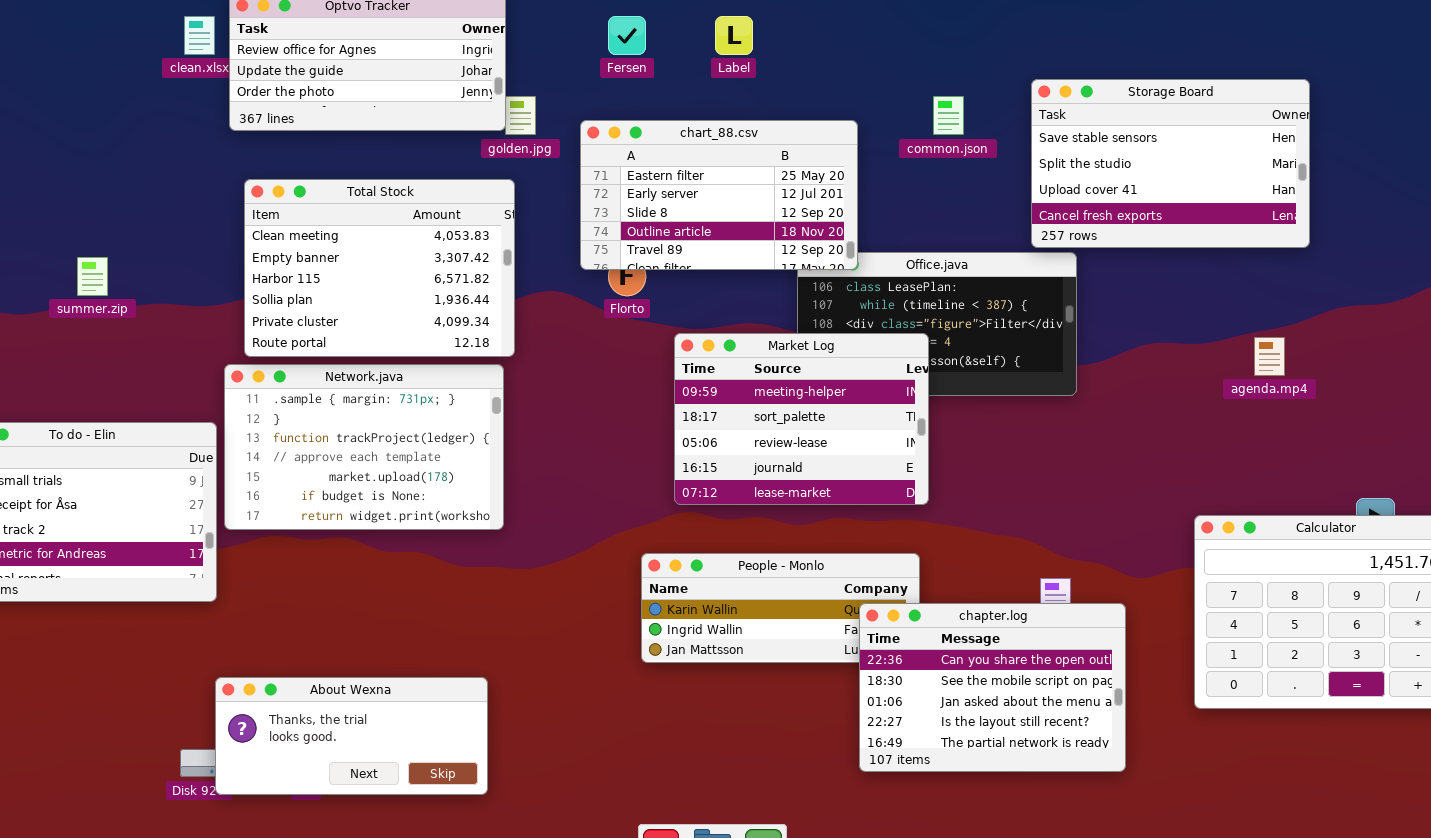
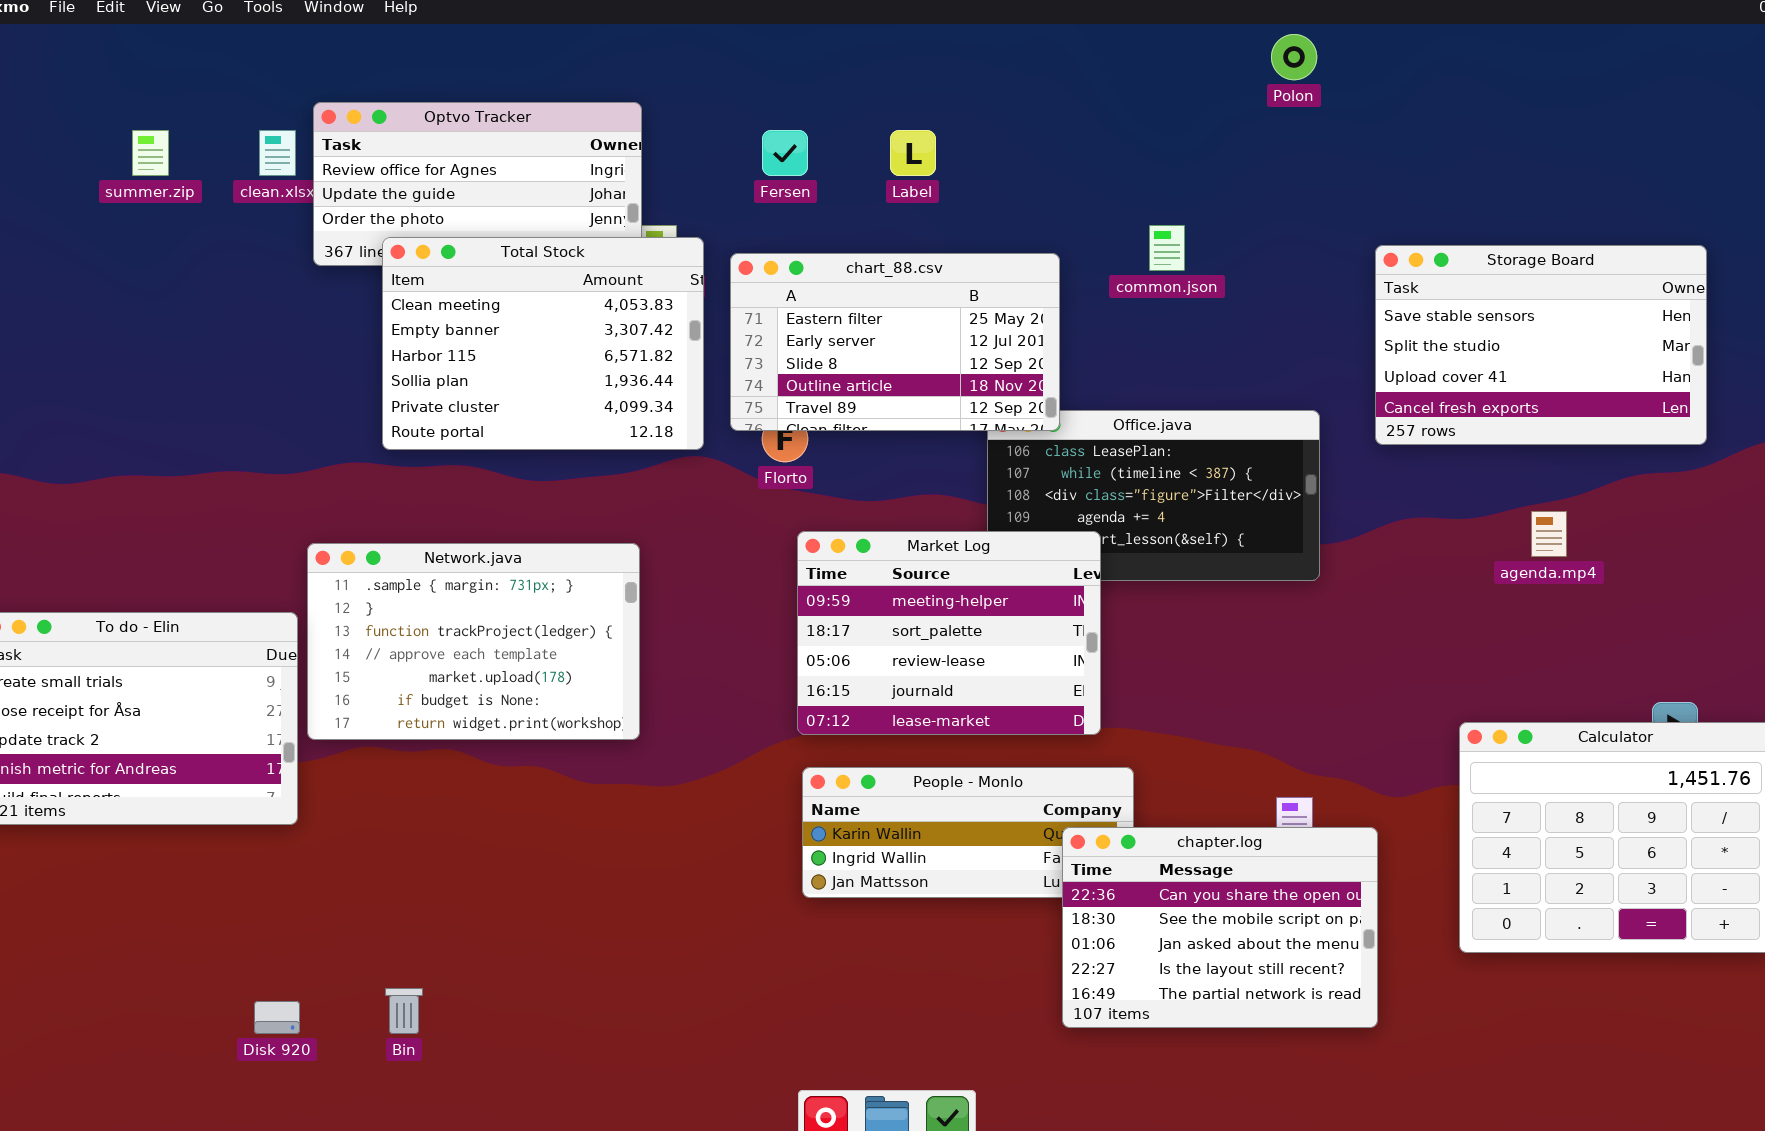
Storage Board: [1031,79,1310,248] -> [1375,245,1707,445], moved
Total Stock: [244,179,515,357] -> [382,237,704,450], moved
summer.zip: [77,257,108,296] -> [132,130,169,176], moved
Market Log: [674,333,929,505] -> [797,531,1101,735], moved
About Wexna: [215,677,488,795] -> none, closed

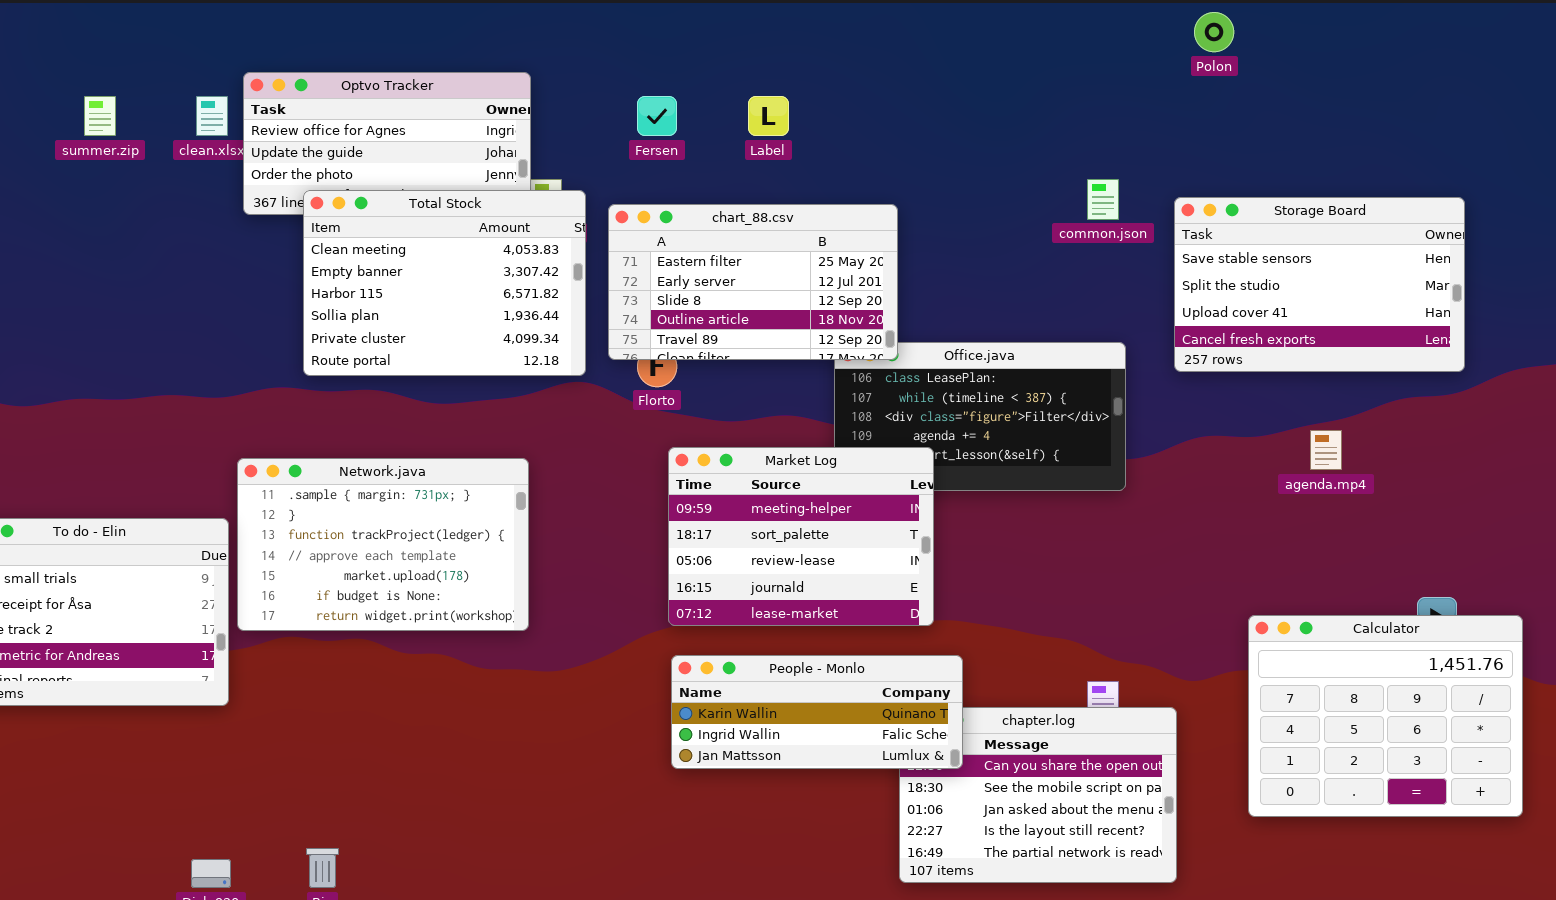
Polon: [1271,34,1317,80] -> [1194,12,1234,52], moved
common.json: [1149,225,1185,271] -> [1087,179,1119,220], moved
People - Monlo: [802,767,1134,898] -> [671,655,963,769], raised

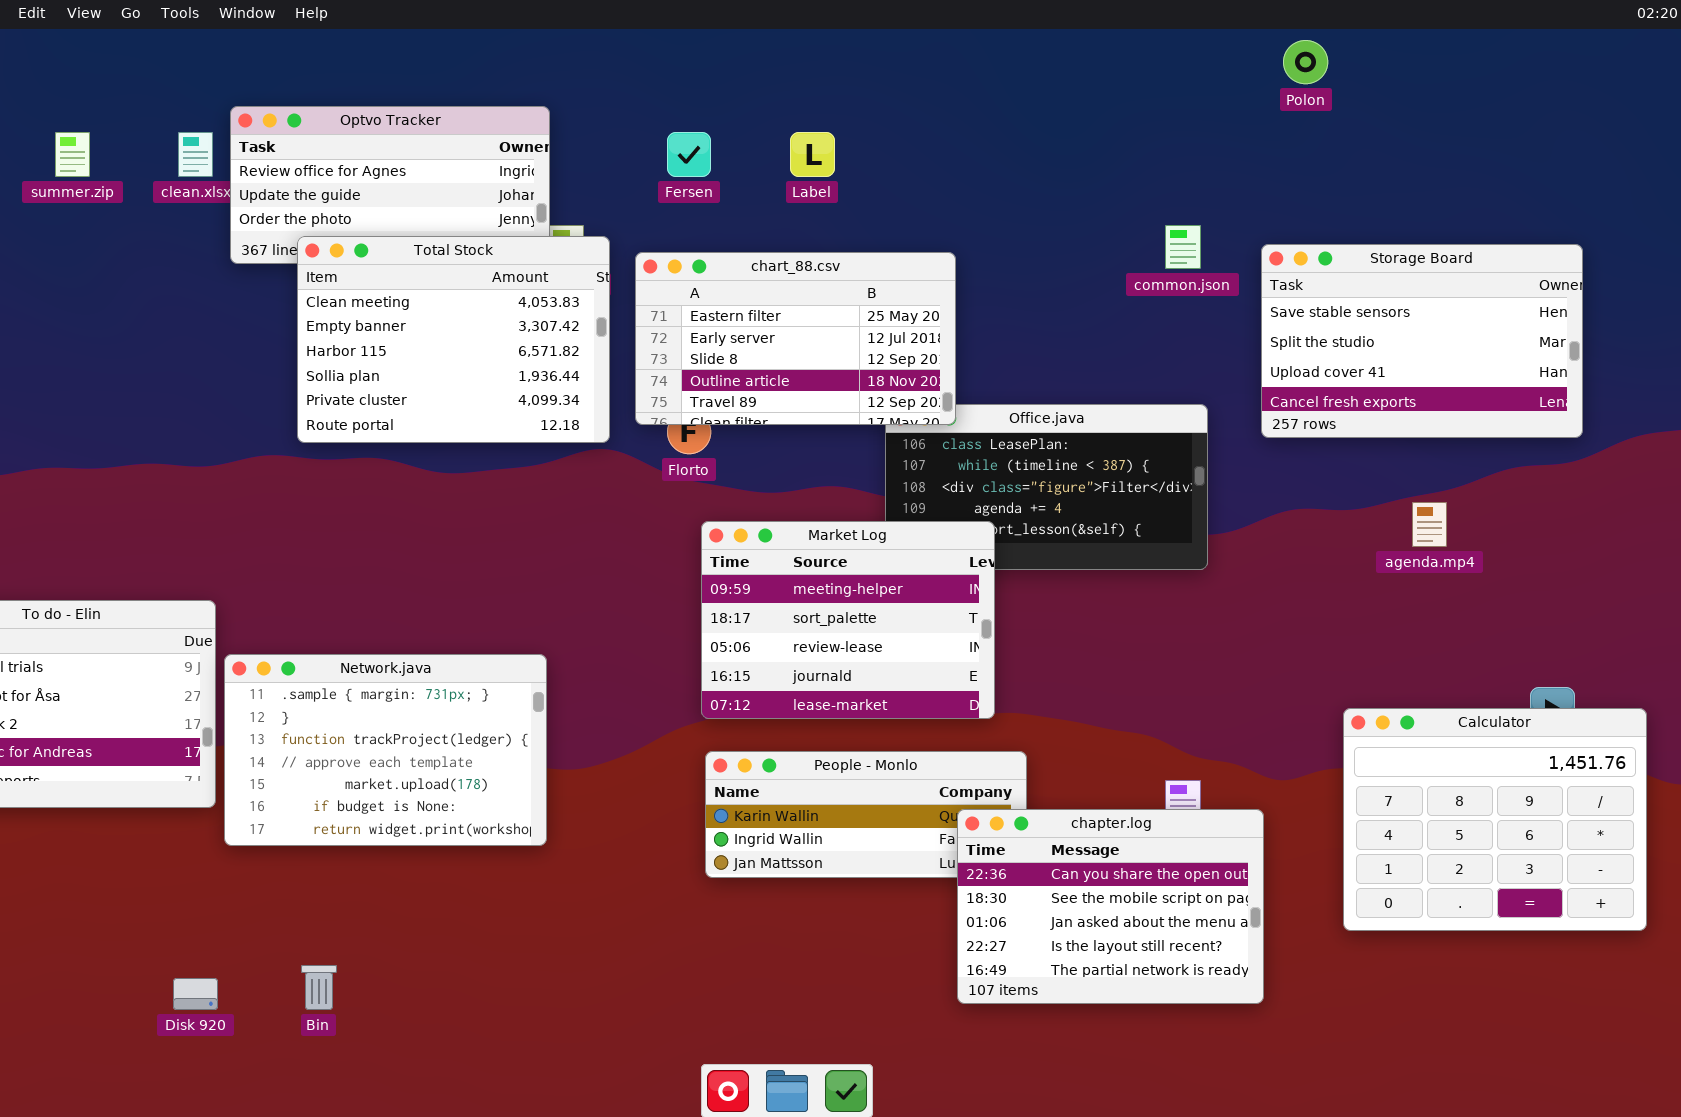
Network.java: [237,458,529,631] -> [224,654,547,846], moved
chapter.log: [899,707,1177,883] -> [957,809,1264,1004], raised

